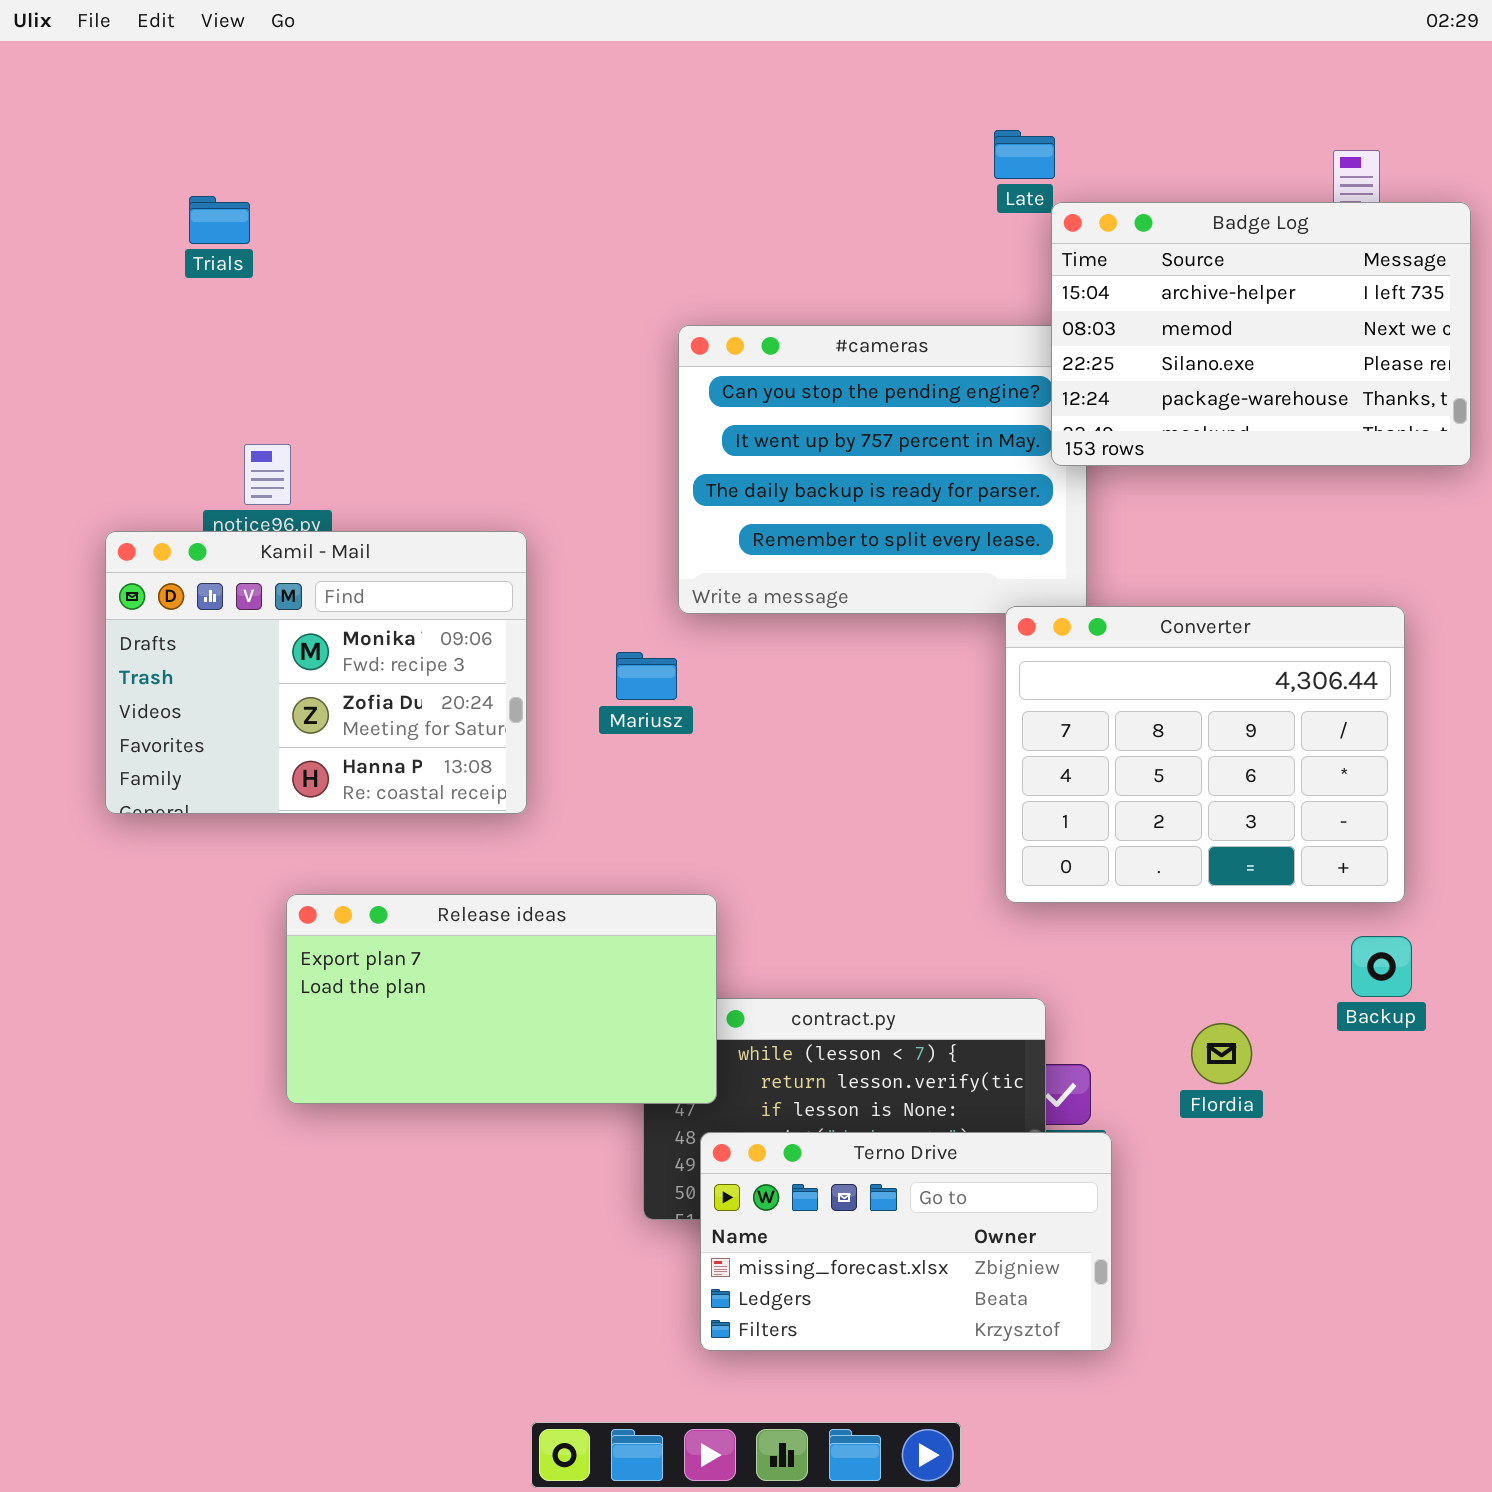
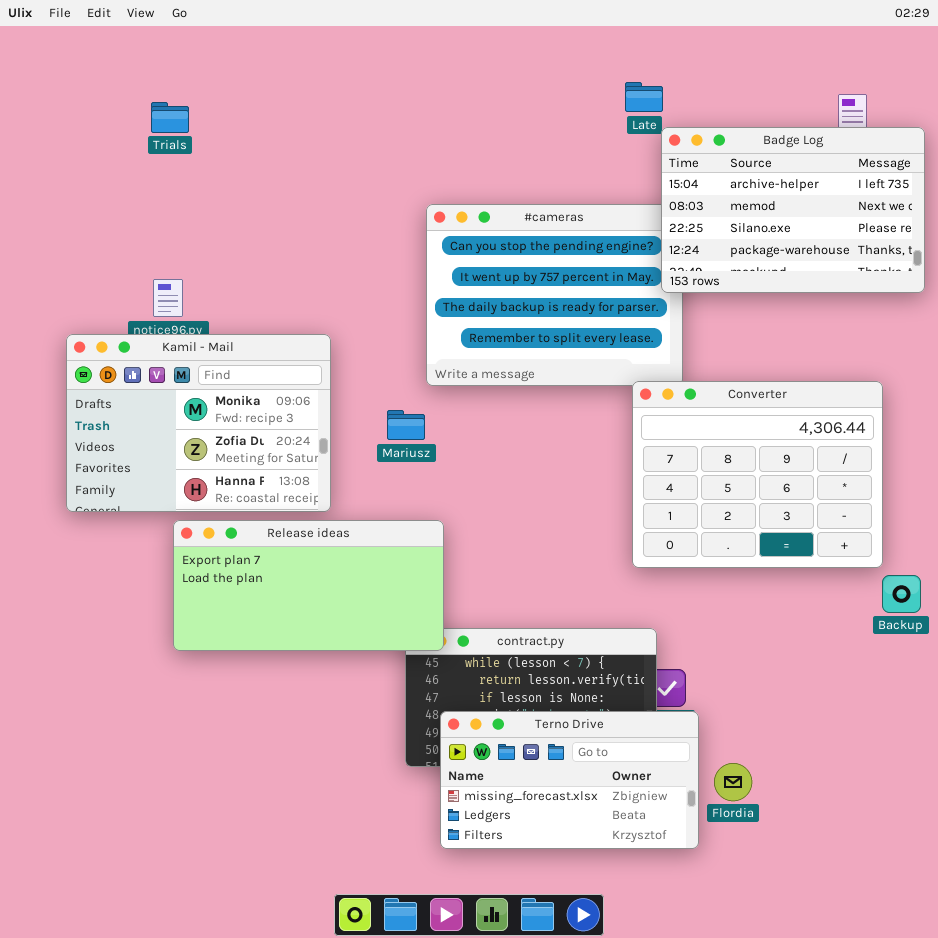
Trials: [189,196,250,244] -> [151,102,189,133], moved
Release ideas: [286,894,717,1104] -> [173,520,444,651], moved
Backup: [1351,936,1412,997] -> [882,575,921,613], moved
Flordia: [1191,1023,1252,1084] -> [714,763,752,801], moved

